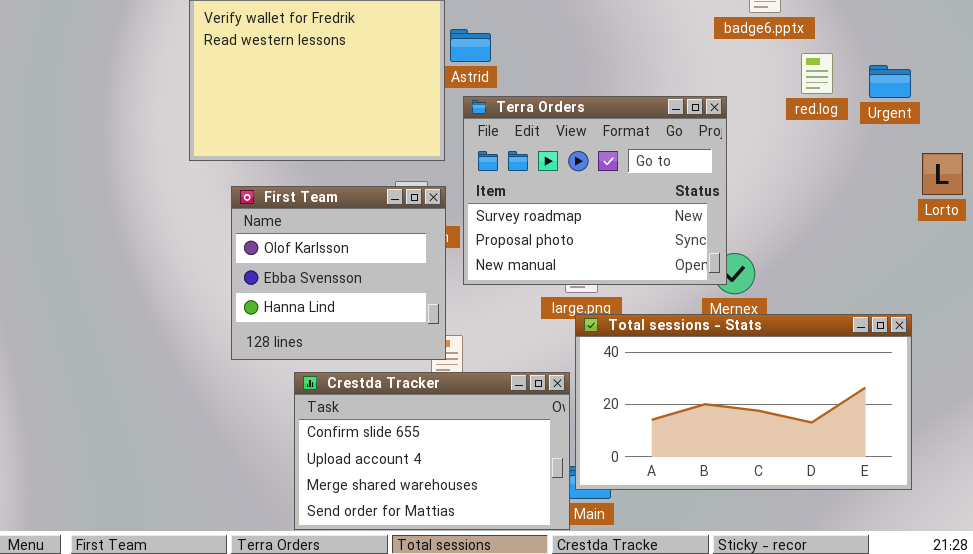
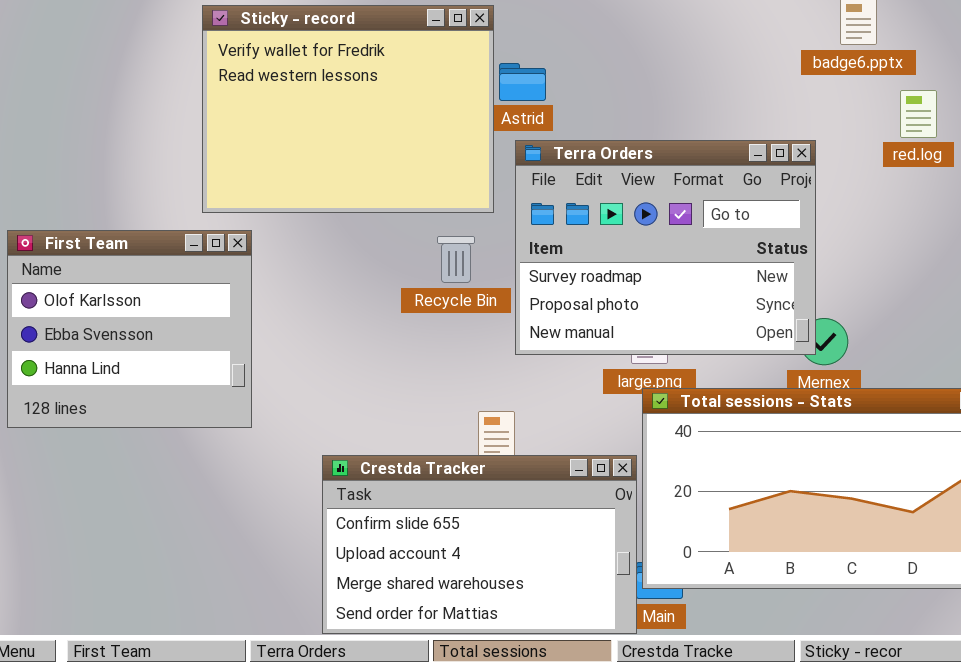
First Team: [231,186,446,360] -> [7,230,252,428], moved

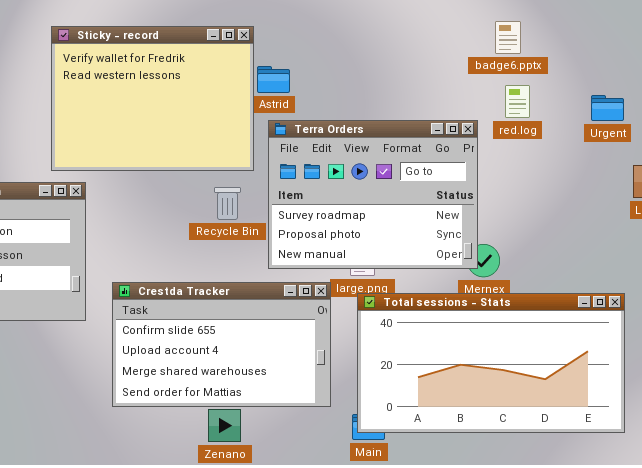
red.log: [900,90,937,138] -> [505,85,530,118], moved
Crestda Tracker: [322,455,637,634] -> [112,282,331,407], moved

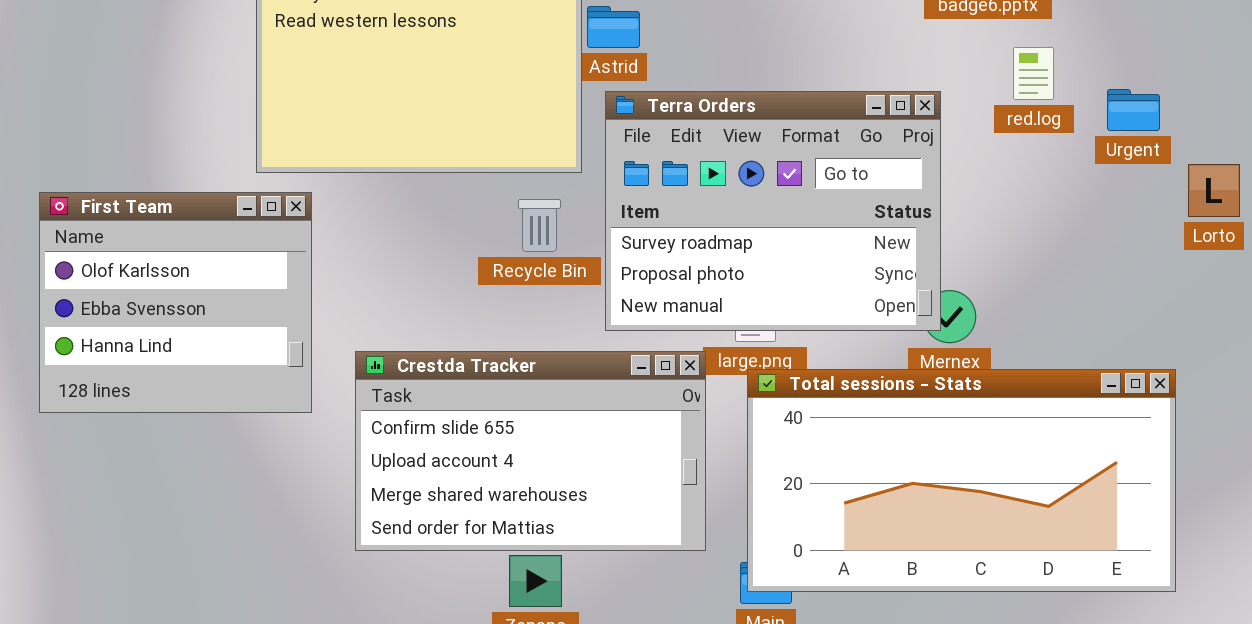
red.log: [505,85,530,118] -> [1013,47,1054,100], moved
Urgent: [591,95,624,121] -> [1107,89,1160,131], moved

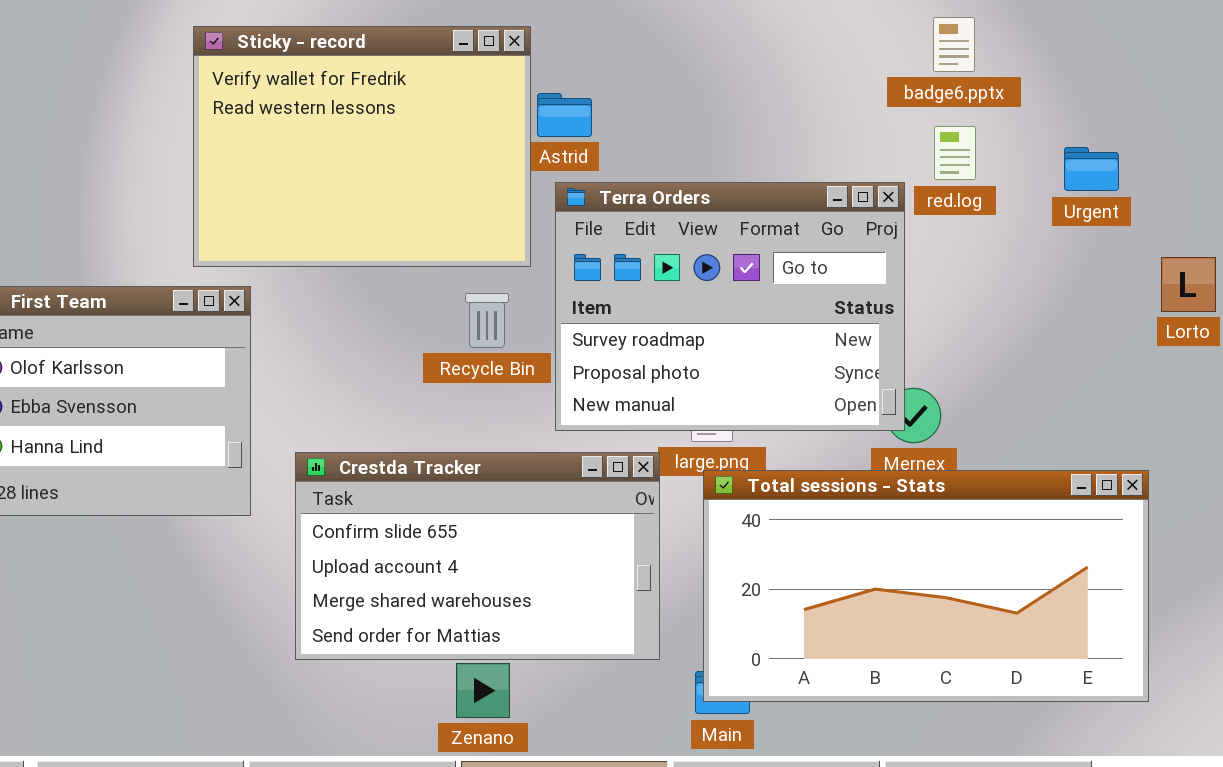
red.log: [1013,47,1054,100] -> [934,126,976,180], moved
Urgent: [1107,89,1160,131] -> [1064,147,1119,191], moved

